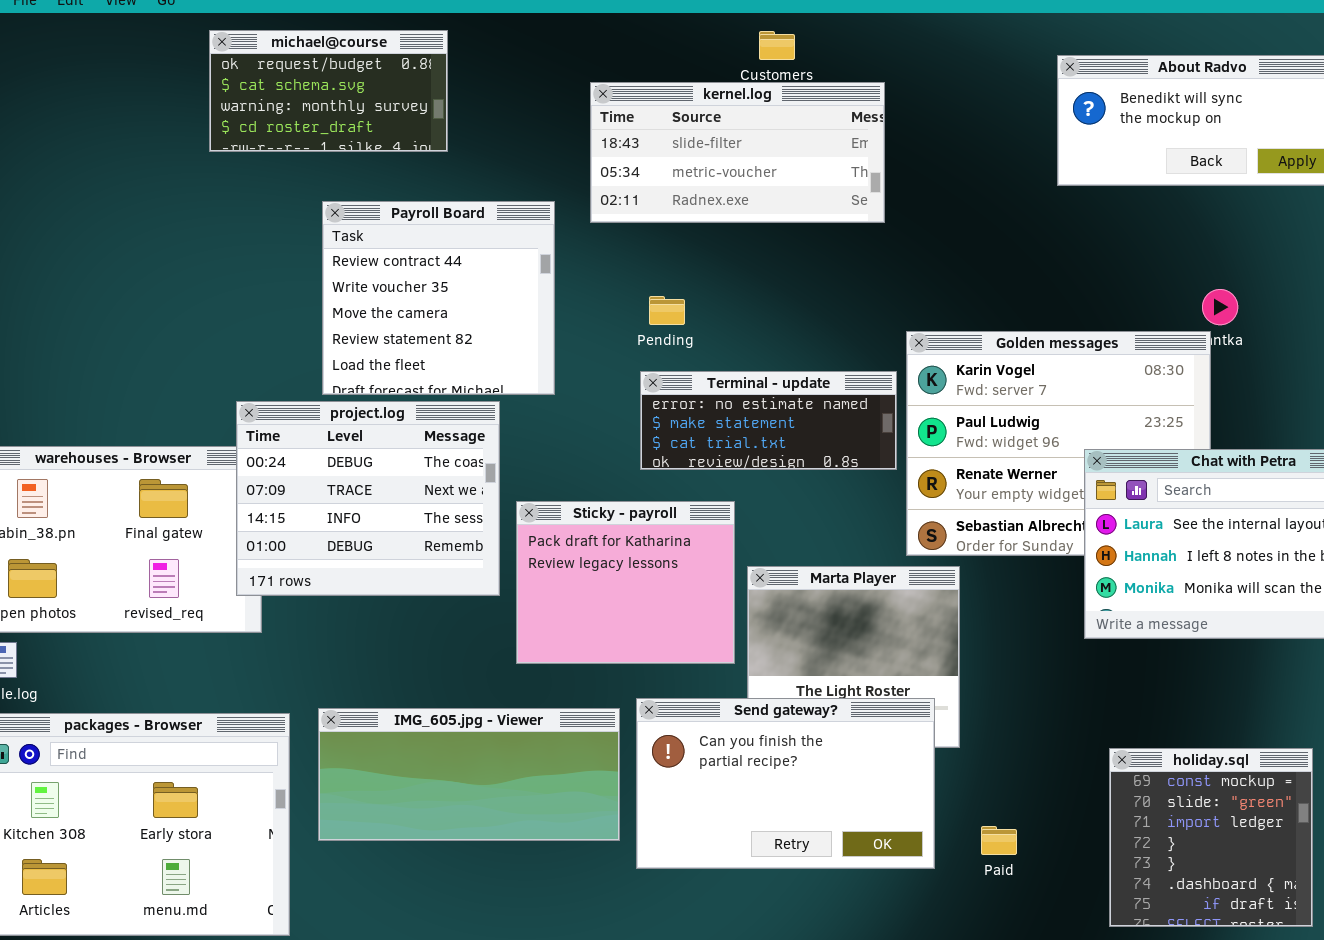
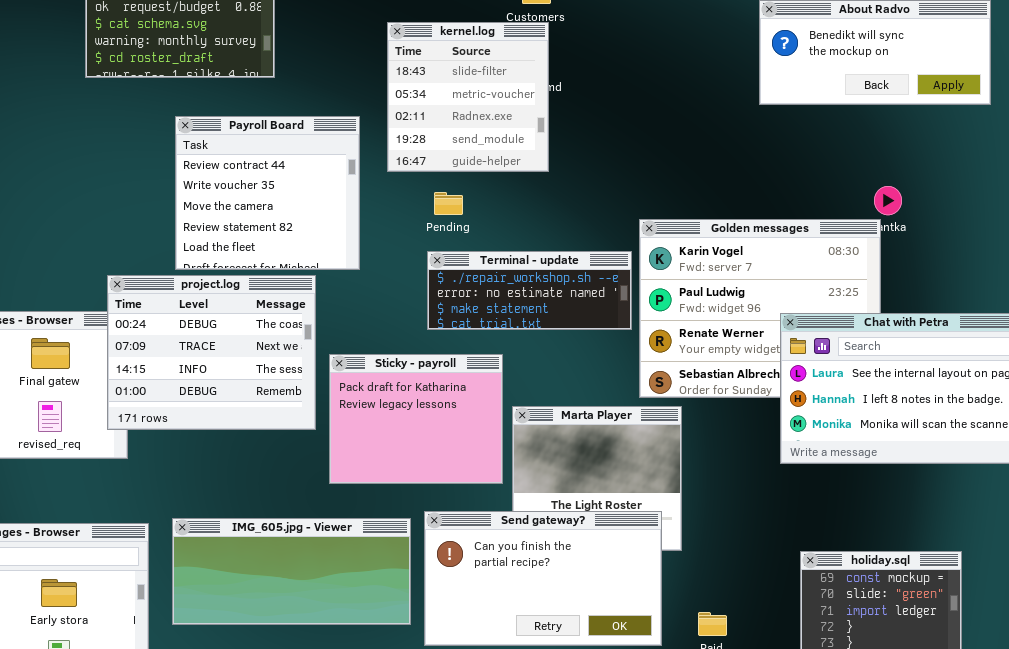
kernel.log: [590,82,885,223] -> [387,22,549,172], resized
Terminal - update: [640,371,897,470] -> [427,251,632,330], scrolled up 1 row

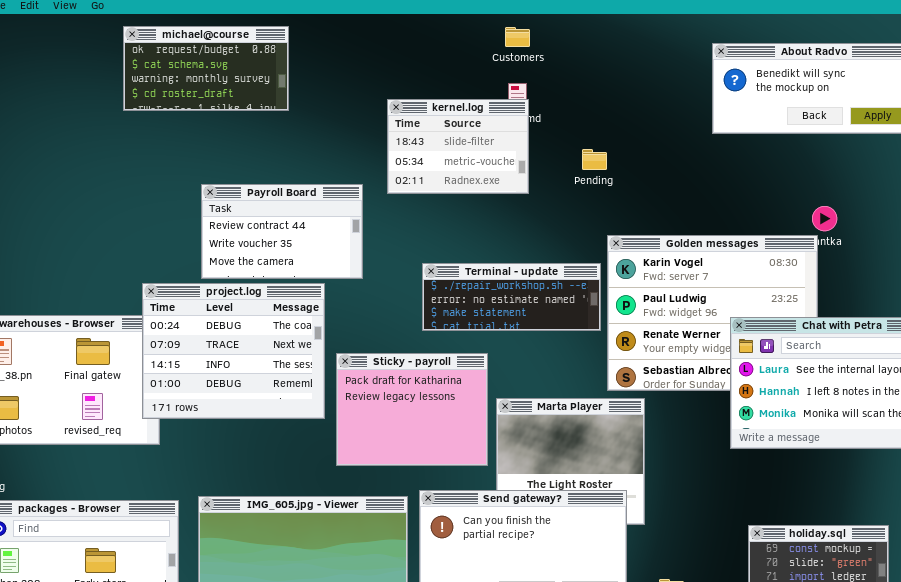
kernel.log: [387,22,549,172] -> [387,99,529,194], resized
Payroll Board: [175,116,360,270] -> [201,184,363,279], resized
Pending: [434,192,463,215] -> [582,149,607,170], moved

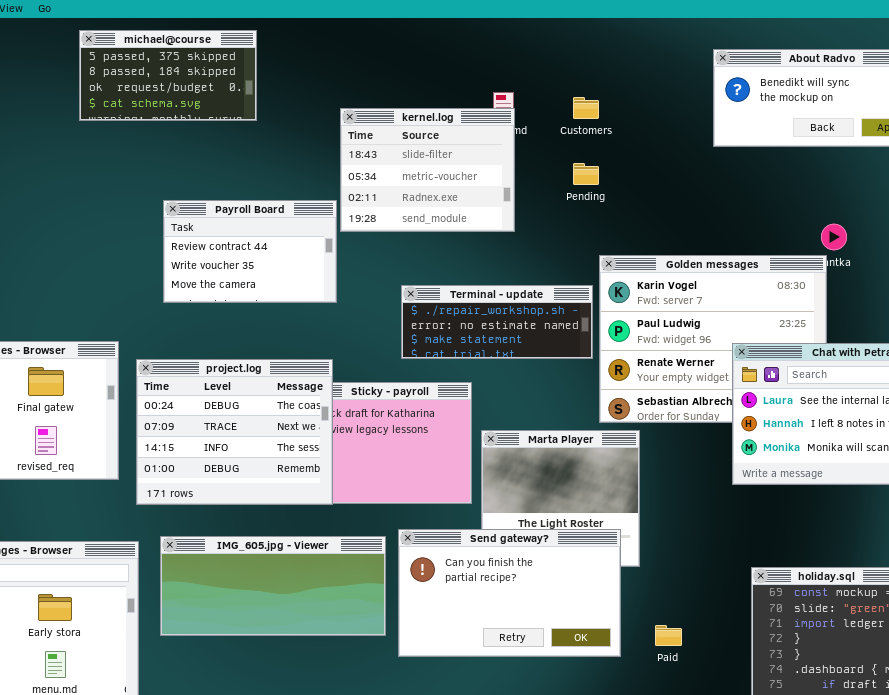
michael@course: [123,26,289,111] -> [79,30,257,121], scrolled up 2 rows
Customers: [505,27,530,47] -> [573,97,599,119], moved
kernel.log: [387,99,529,194] -> [340,108,515,232], resized
project.log: [142,283,325,419] -> [136,359,333,505], moved

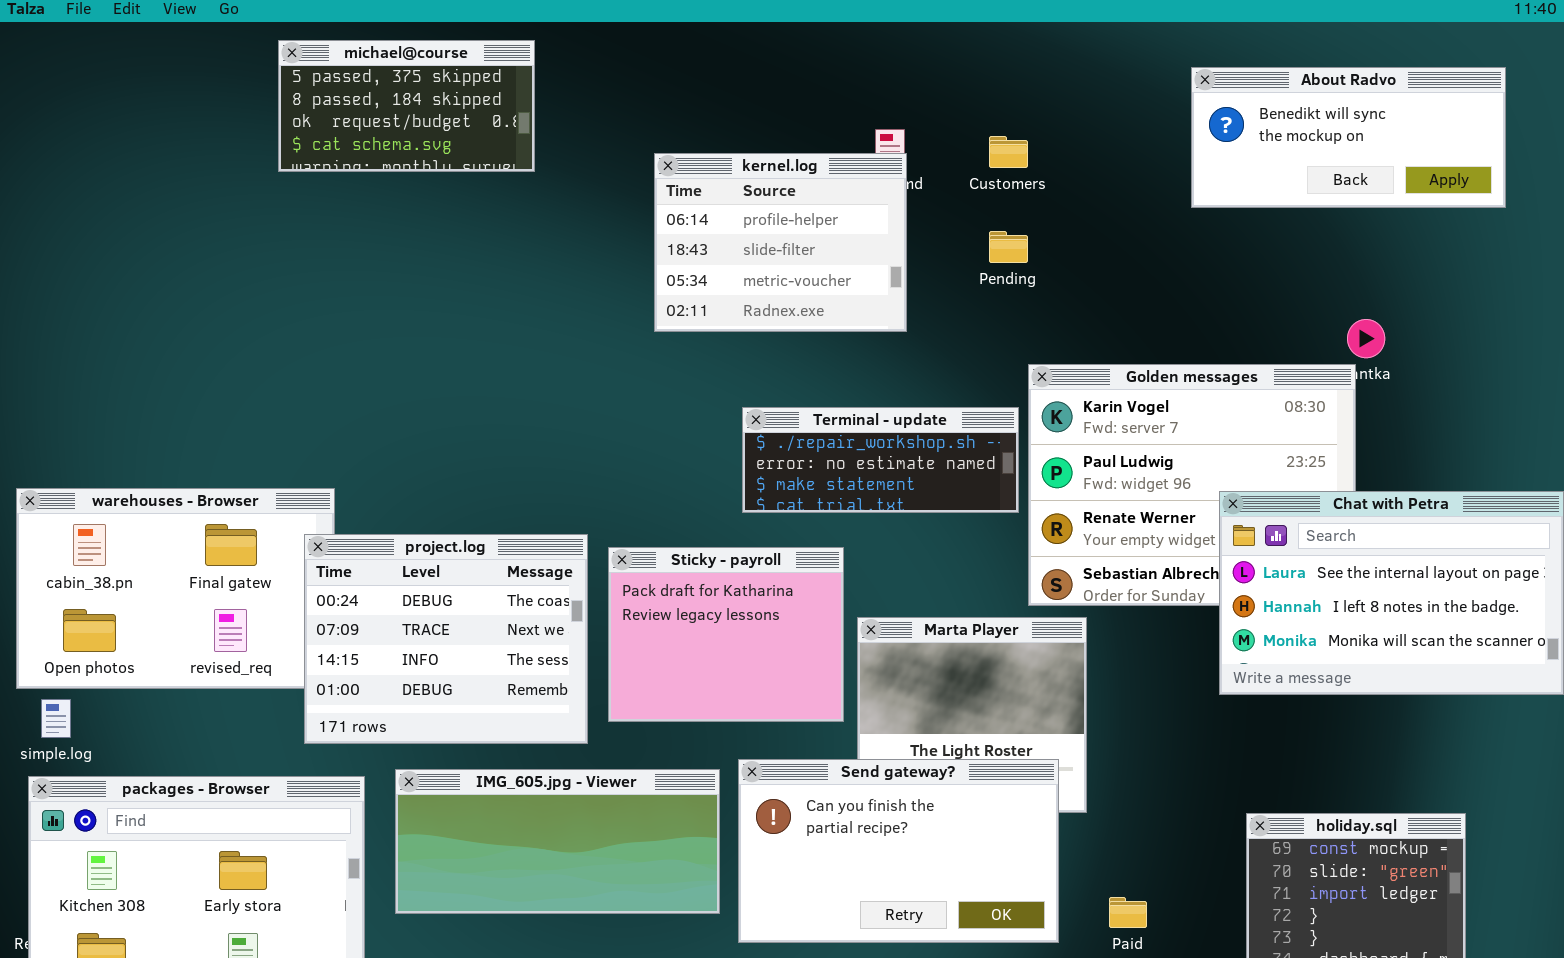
kernel.log: [340,108,515,232] -> [654,153,907,332], scrolled up 1 row
Payroll Board: [163,200,337,303] -> none, closed
project.log: [136,359,333,505] -> [304,534,588,744], moved

